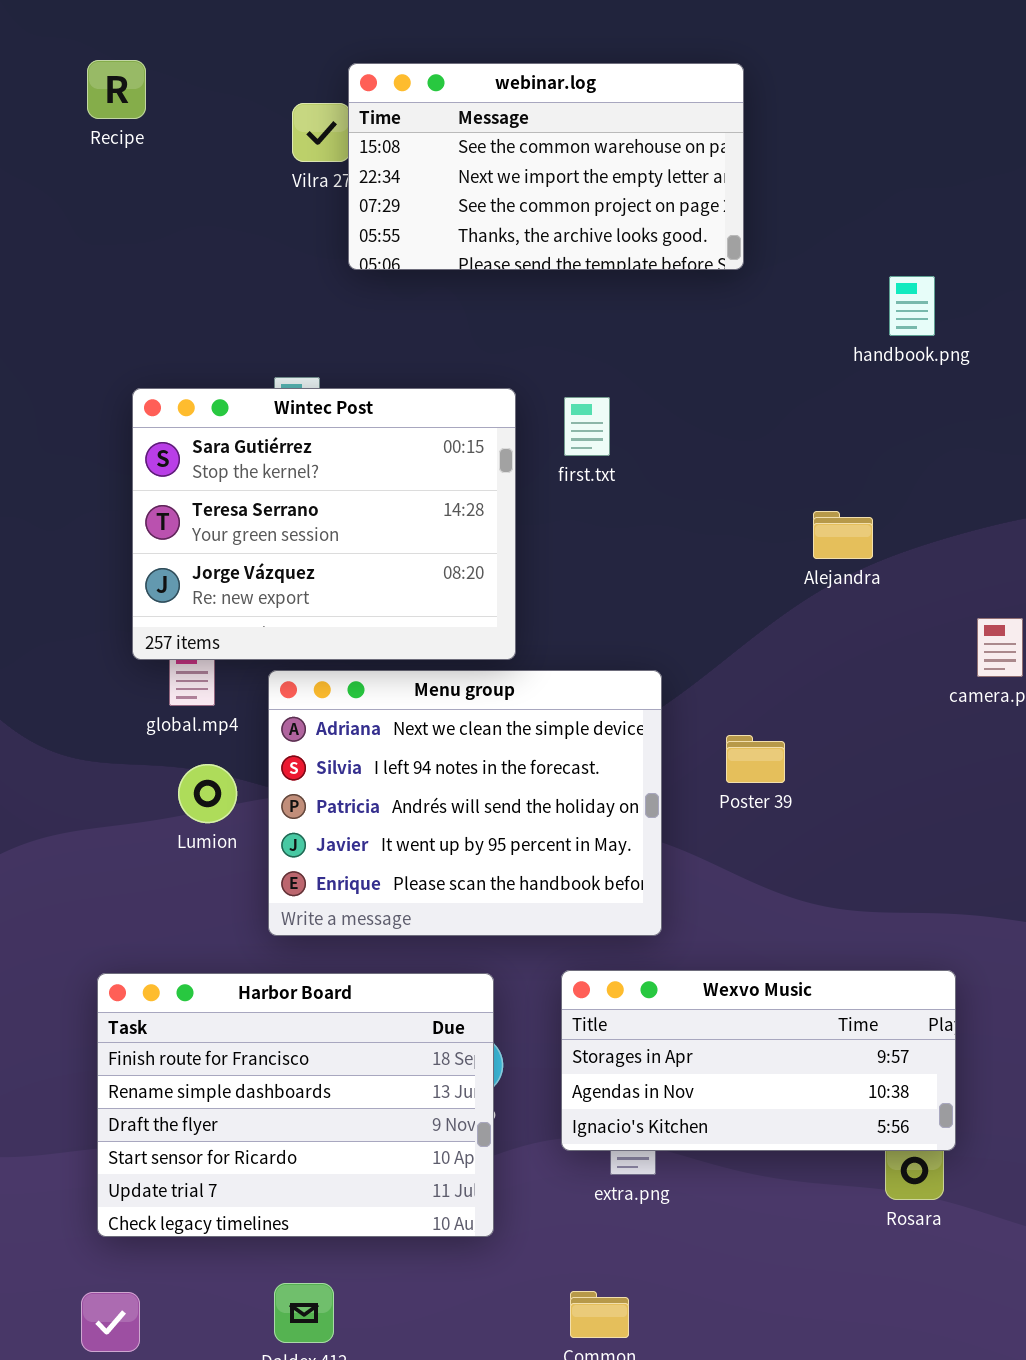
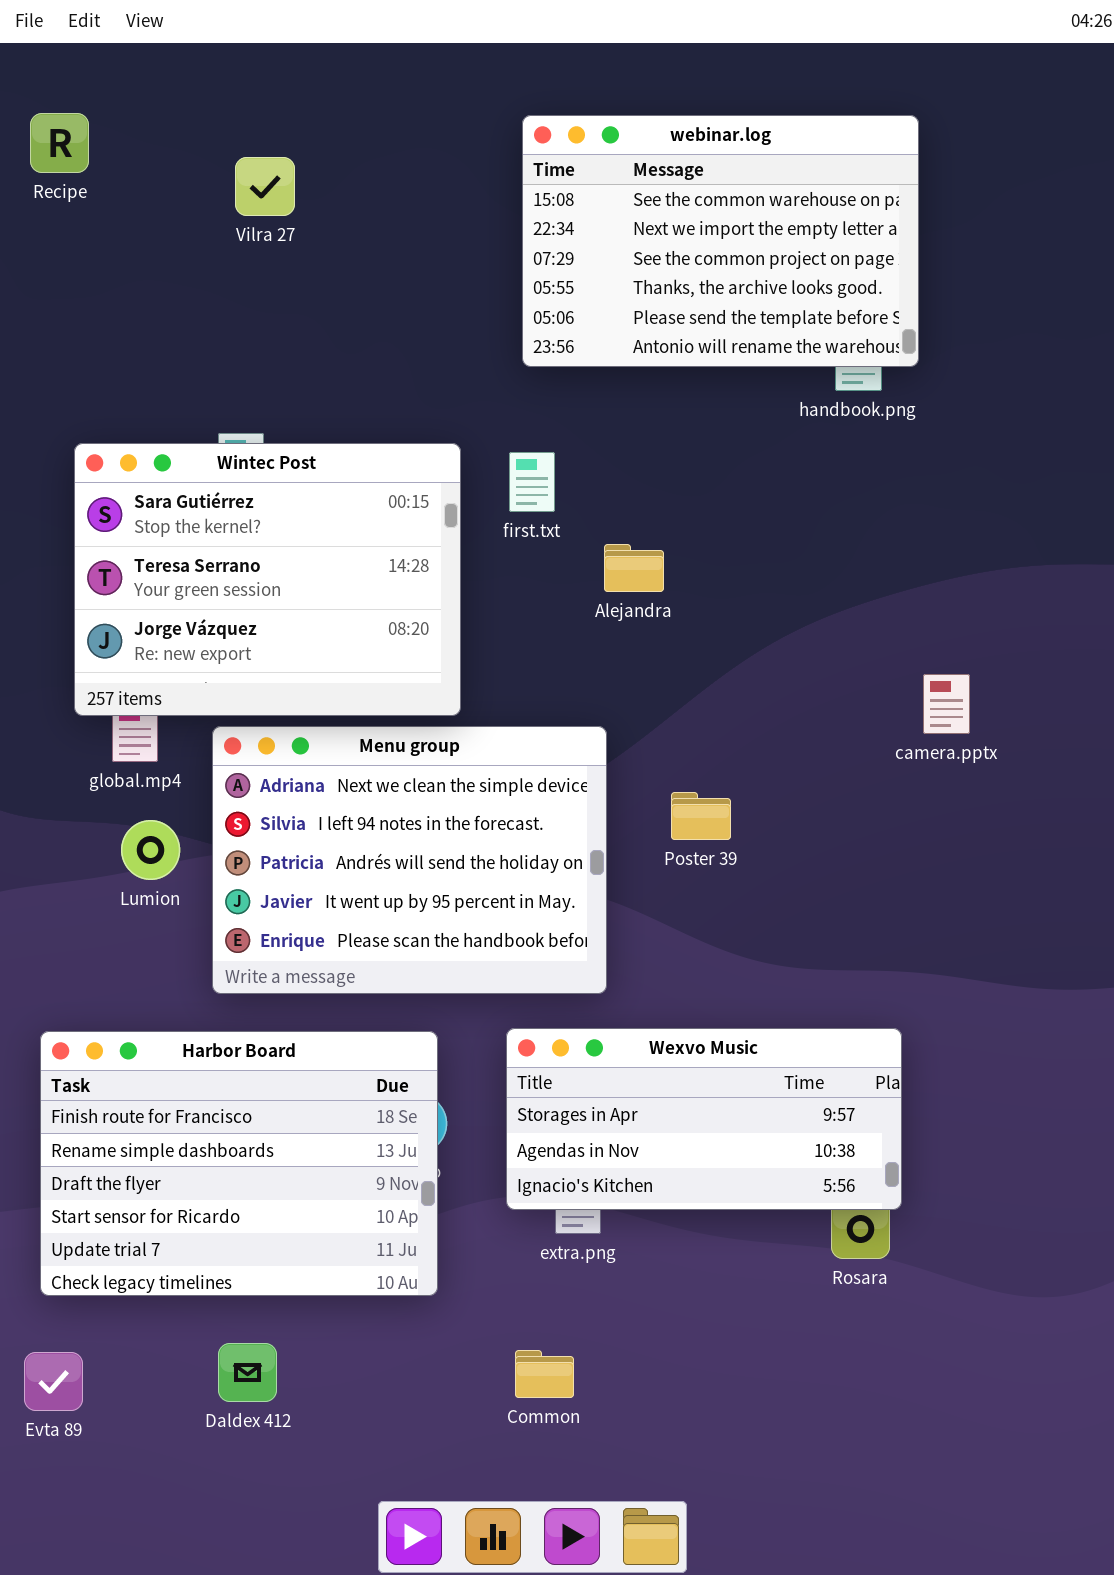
webinar.log: [348,63,744,270] -> [522,115,919,367], moved, resized
Alejandra: [813,511,873,559] -> [604,544,664,592], moved

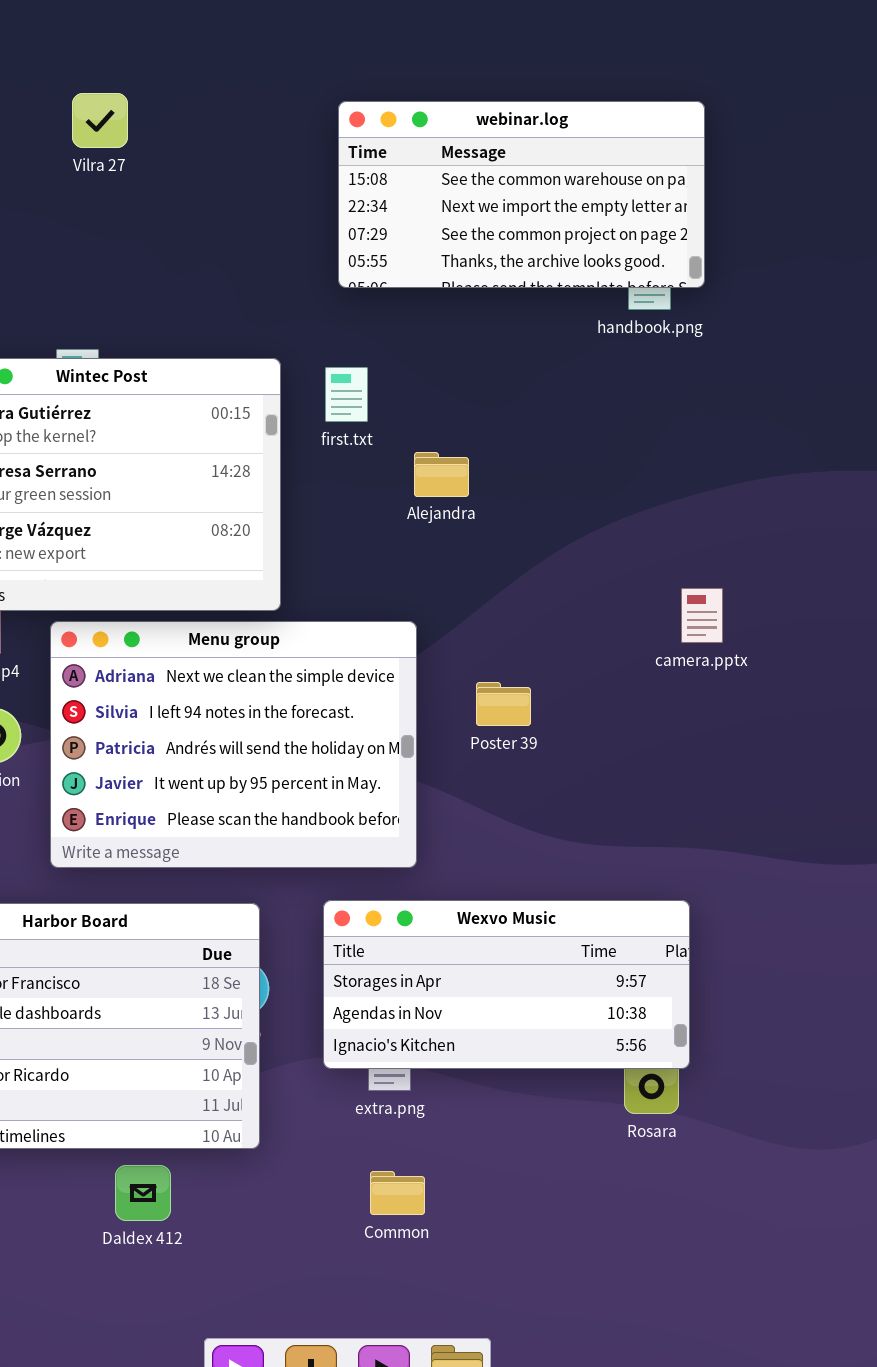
webinar.log: [522,115,919,367] -> [338,101,705,288], resized
camera.pptx: [923,674,970,734] -> [681,588,723,643], moved
Daldex 412: [218,1343,277,1402] -> [115,1165,171,1221], moved
Common: [515,1350,574,1398] -> [370,1171,425,1215], moved

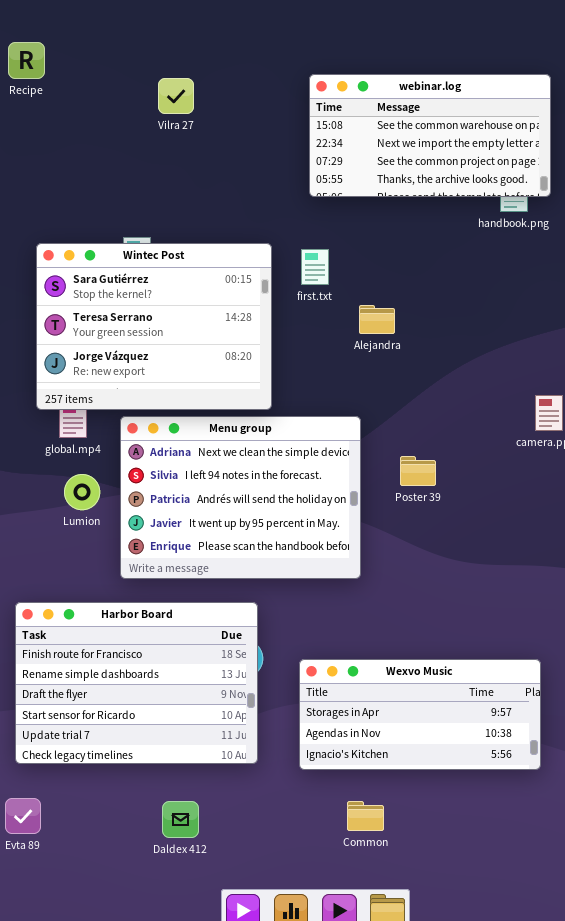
Vilra 27: [72,93,128,148] -> [158,78,194,114], moved
Wexvo Music: [323,900,690,1069] -> [299,659,541,770], moved
Daldex 412: [115,1165,171,1221] -> [162,801,199,838], moved
Common: [370,1171,425,1215] -> [347,801,384,831], moved

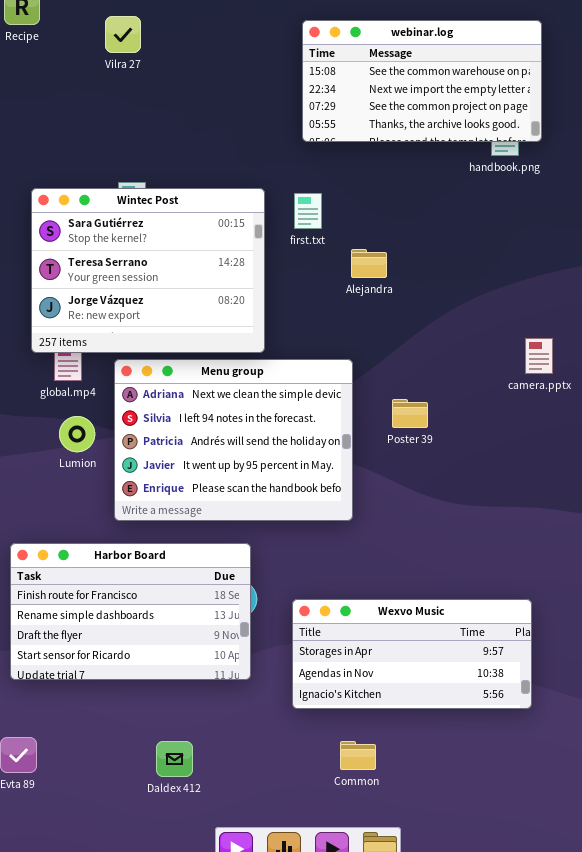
Vilra 27: [158,78,194,114] -> [105,16,141,53], moved
Harbor Board: [15,602,258,764] -> [10,543,251,680], resized

